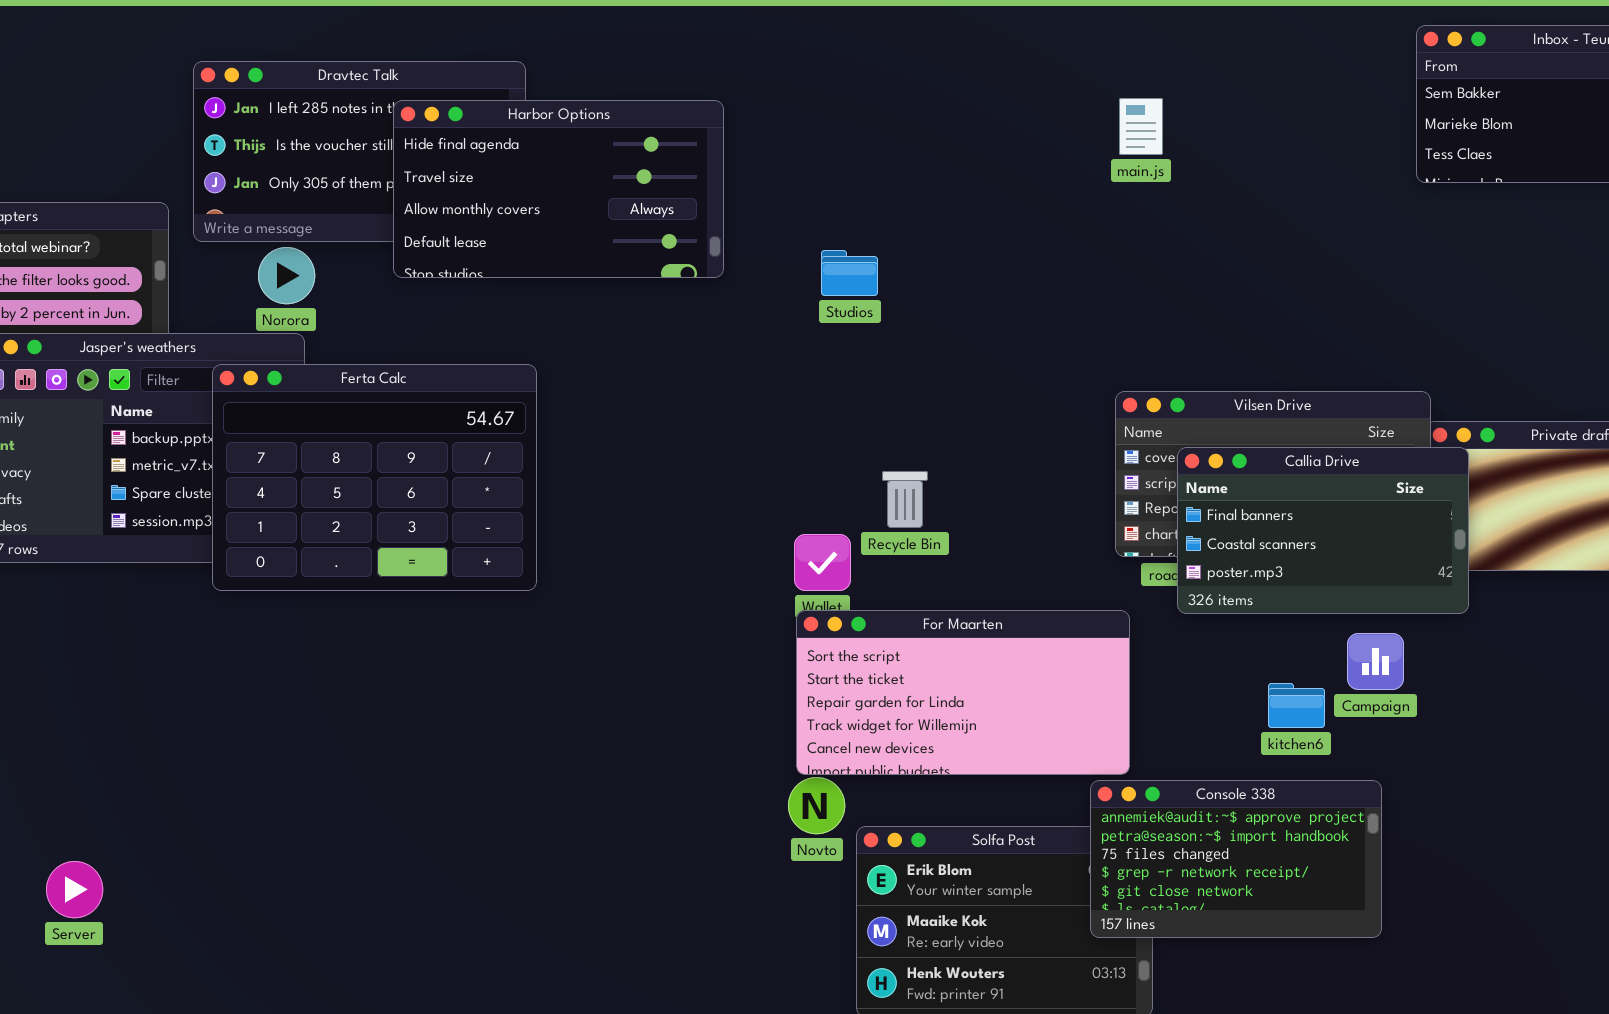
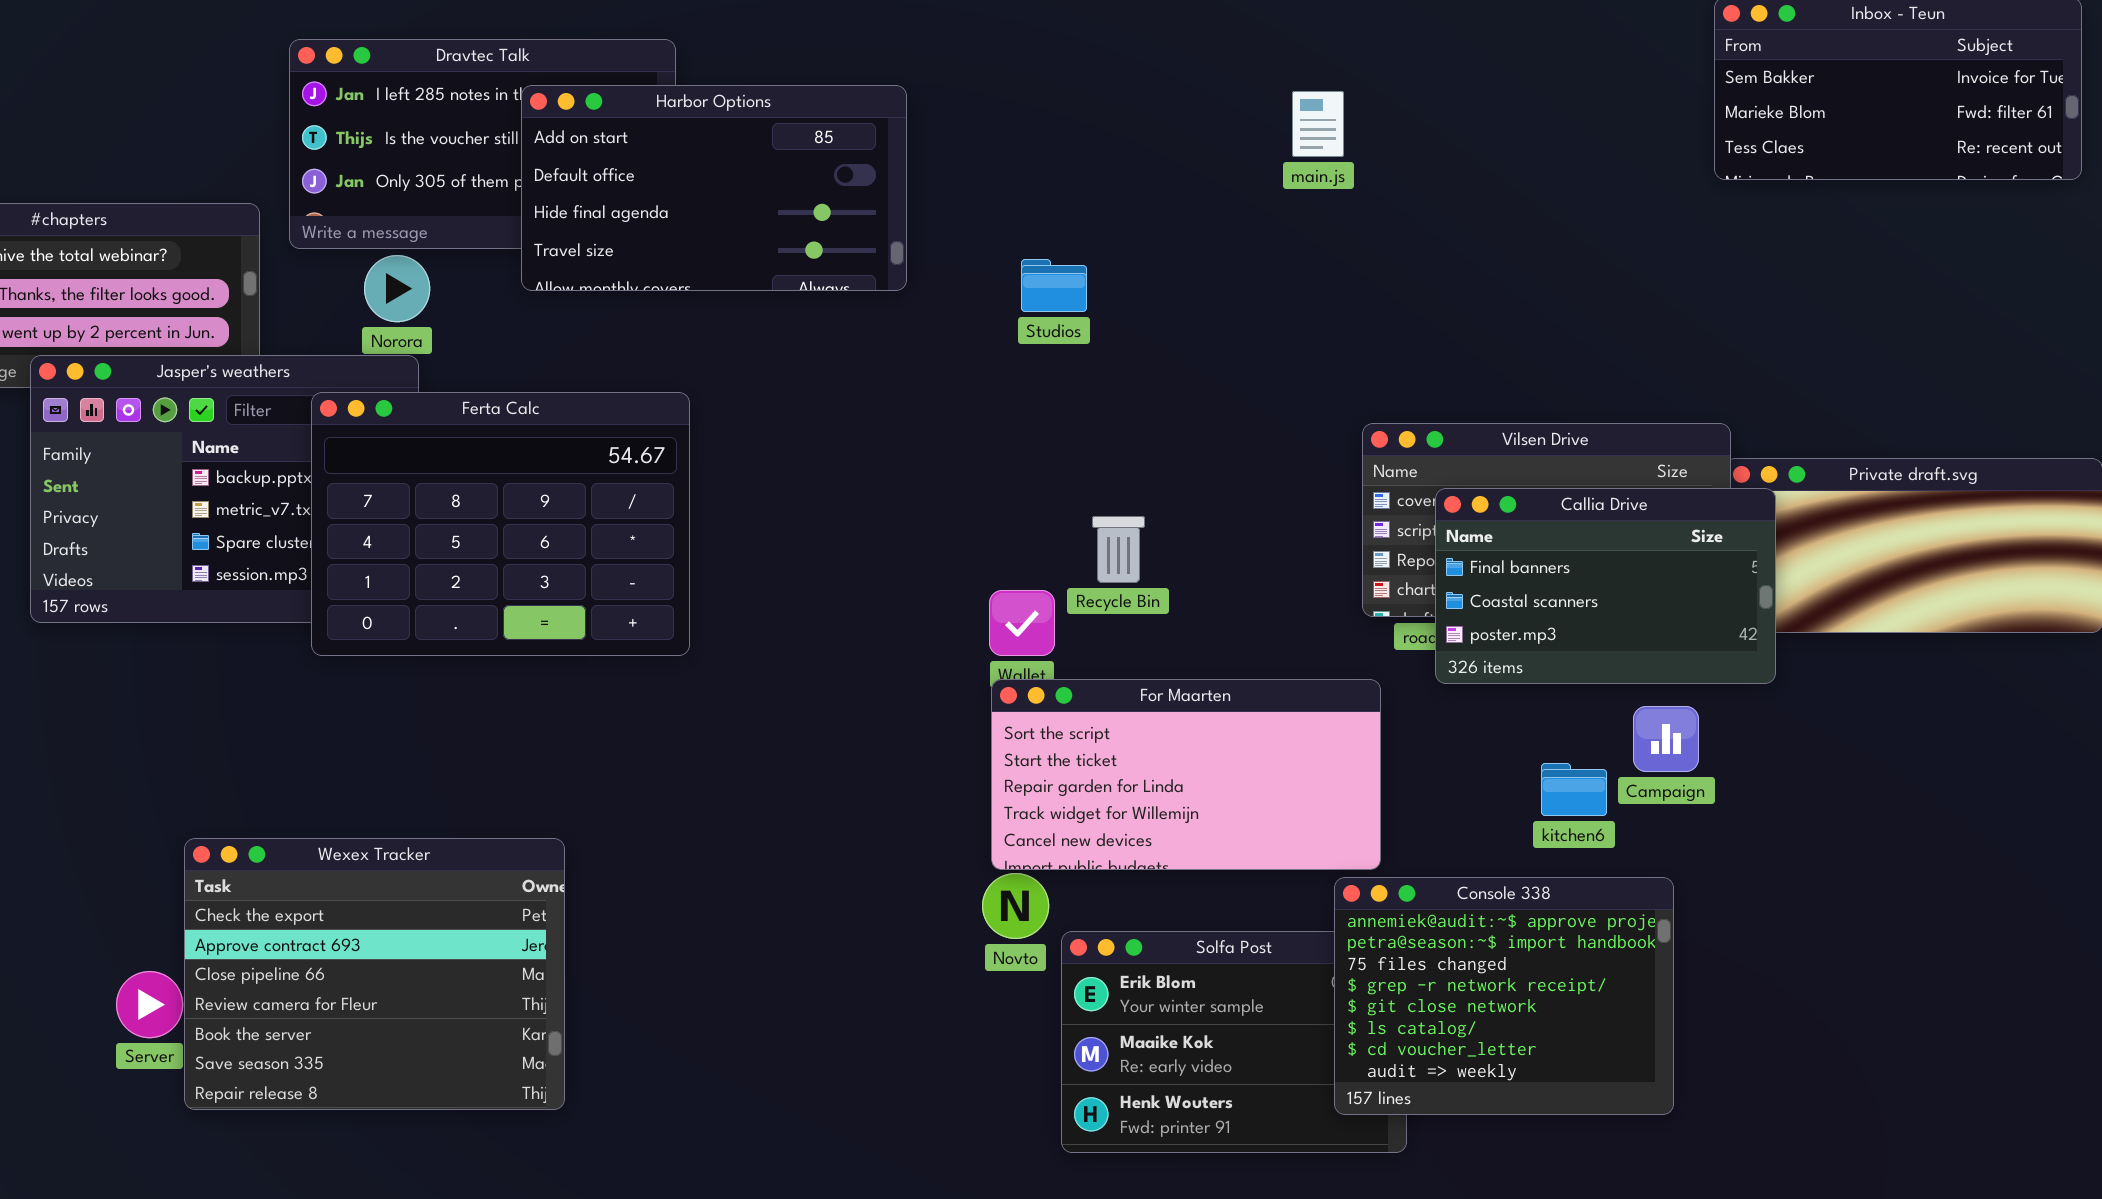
main.js: [1119,98,1163,155] -> [1292,91,1344,157], moved
Harbor Options: [393,100,724,278] -> [521,85,907,291], scrolled up 2 rows
Wexex Tracker: none -> [184,838,565,1110], opened
Console 338: [1090,780,1382,938] -> [1334,877,1674,1115], resized

